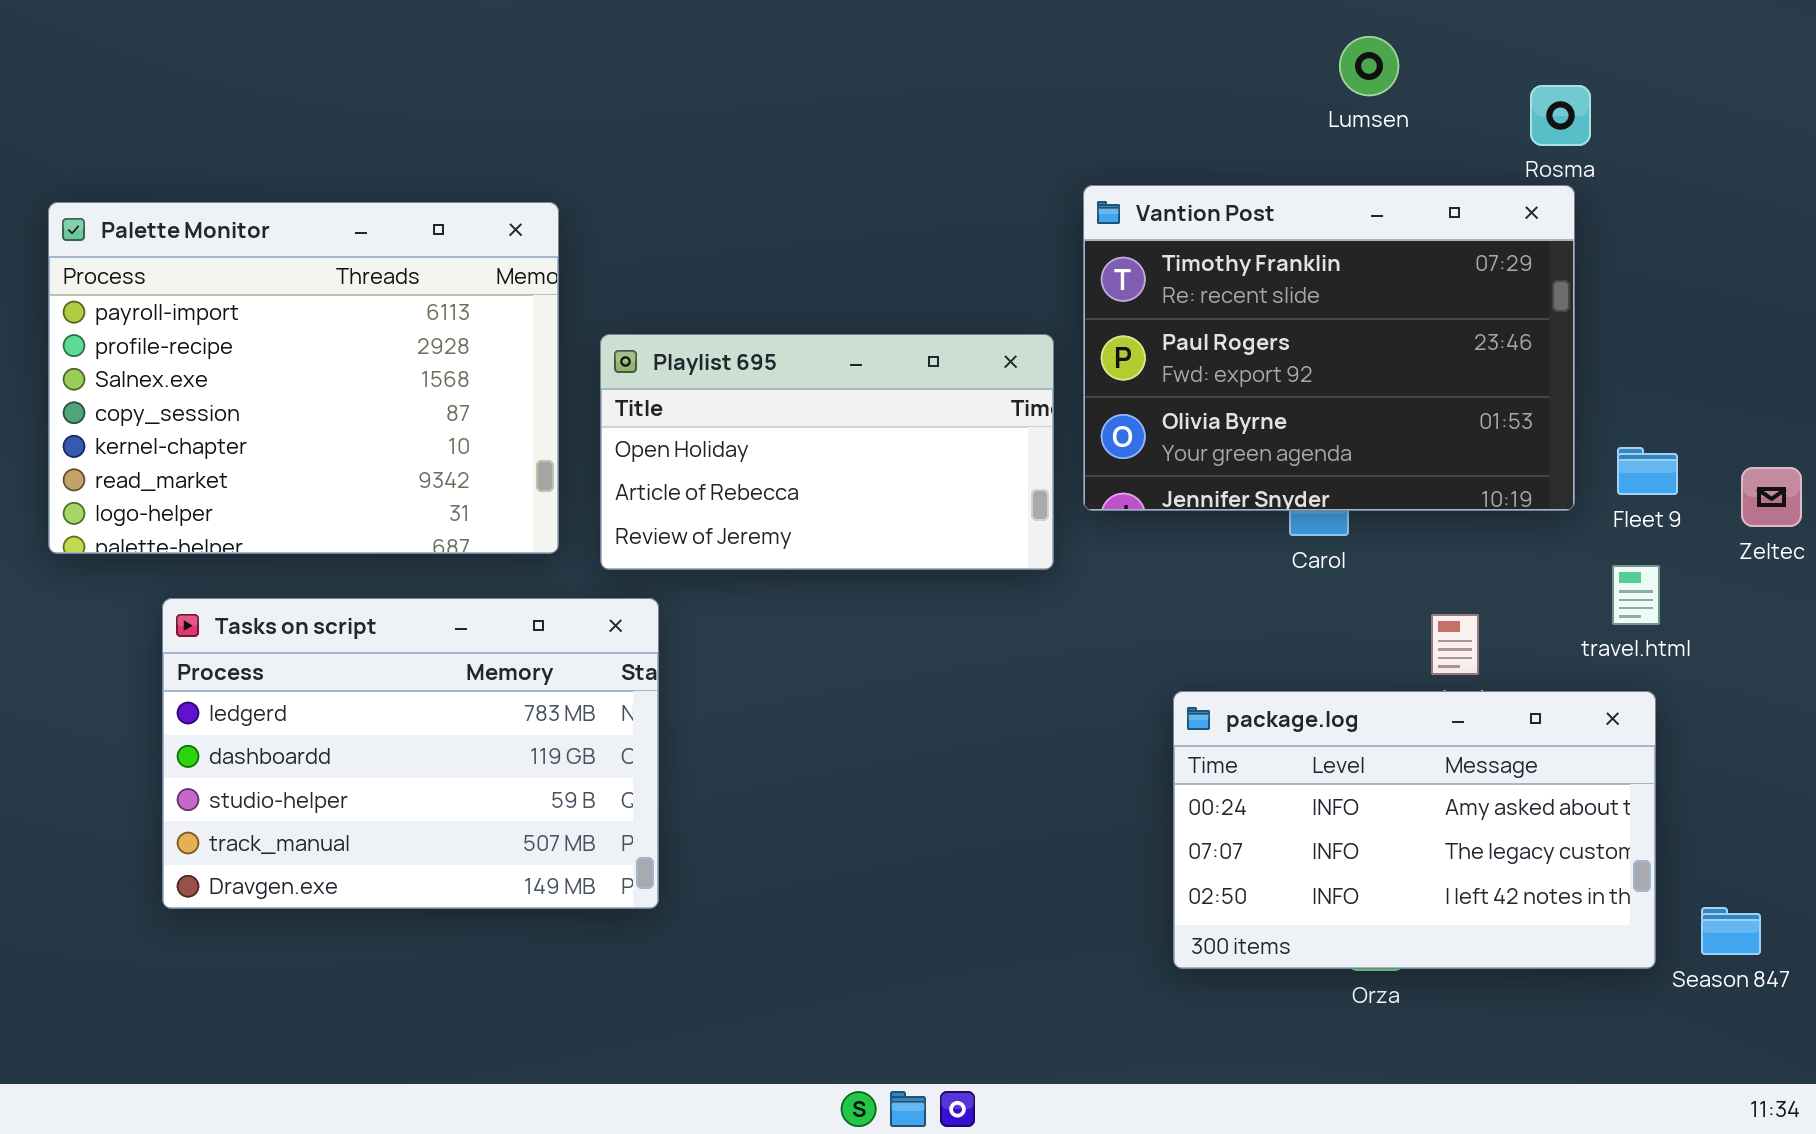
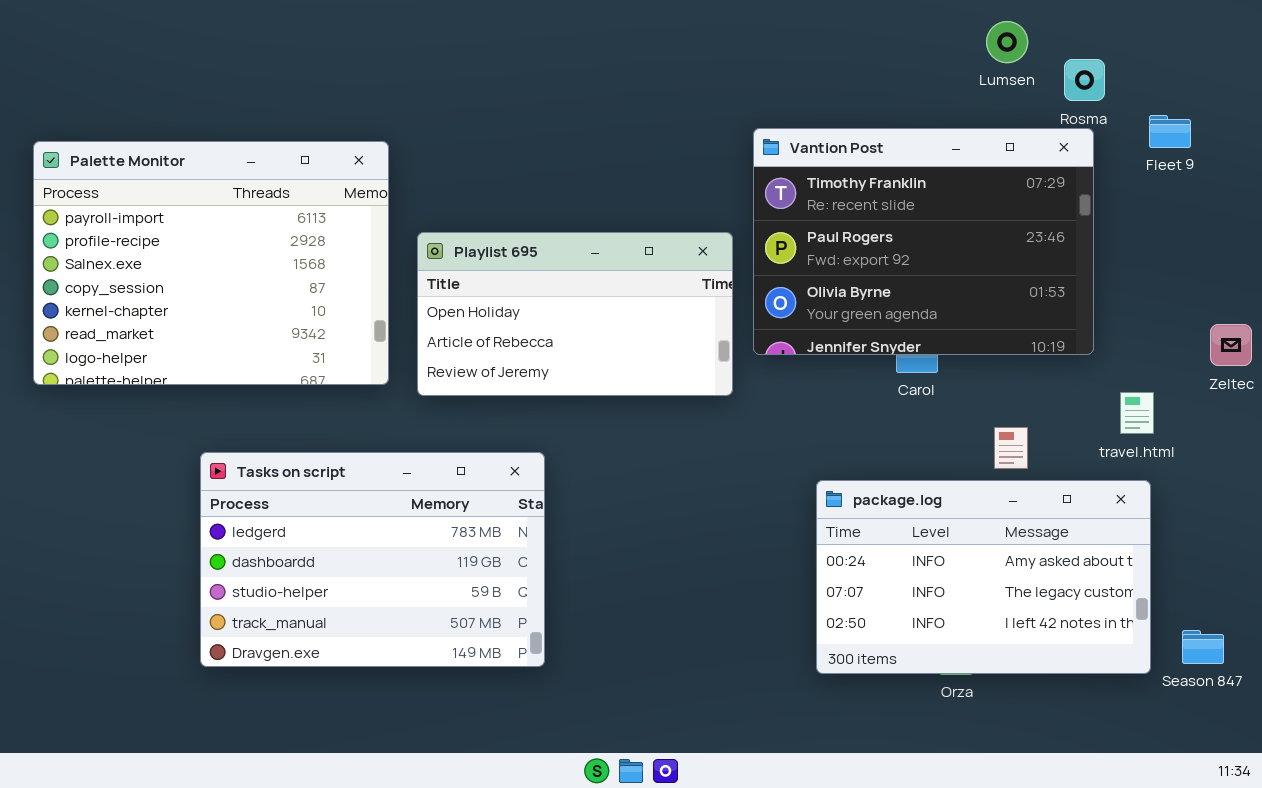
Lumsen: [1339,36,1399,96] -> [986,21,1028,63], moved
Fleet 9: [1617,447,1678,495] -> [1149,115,1191,148], moved
Tasks on script: [162,598,659,909] -> [200,452,545,667], moved

